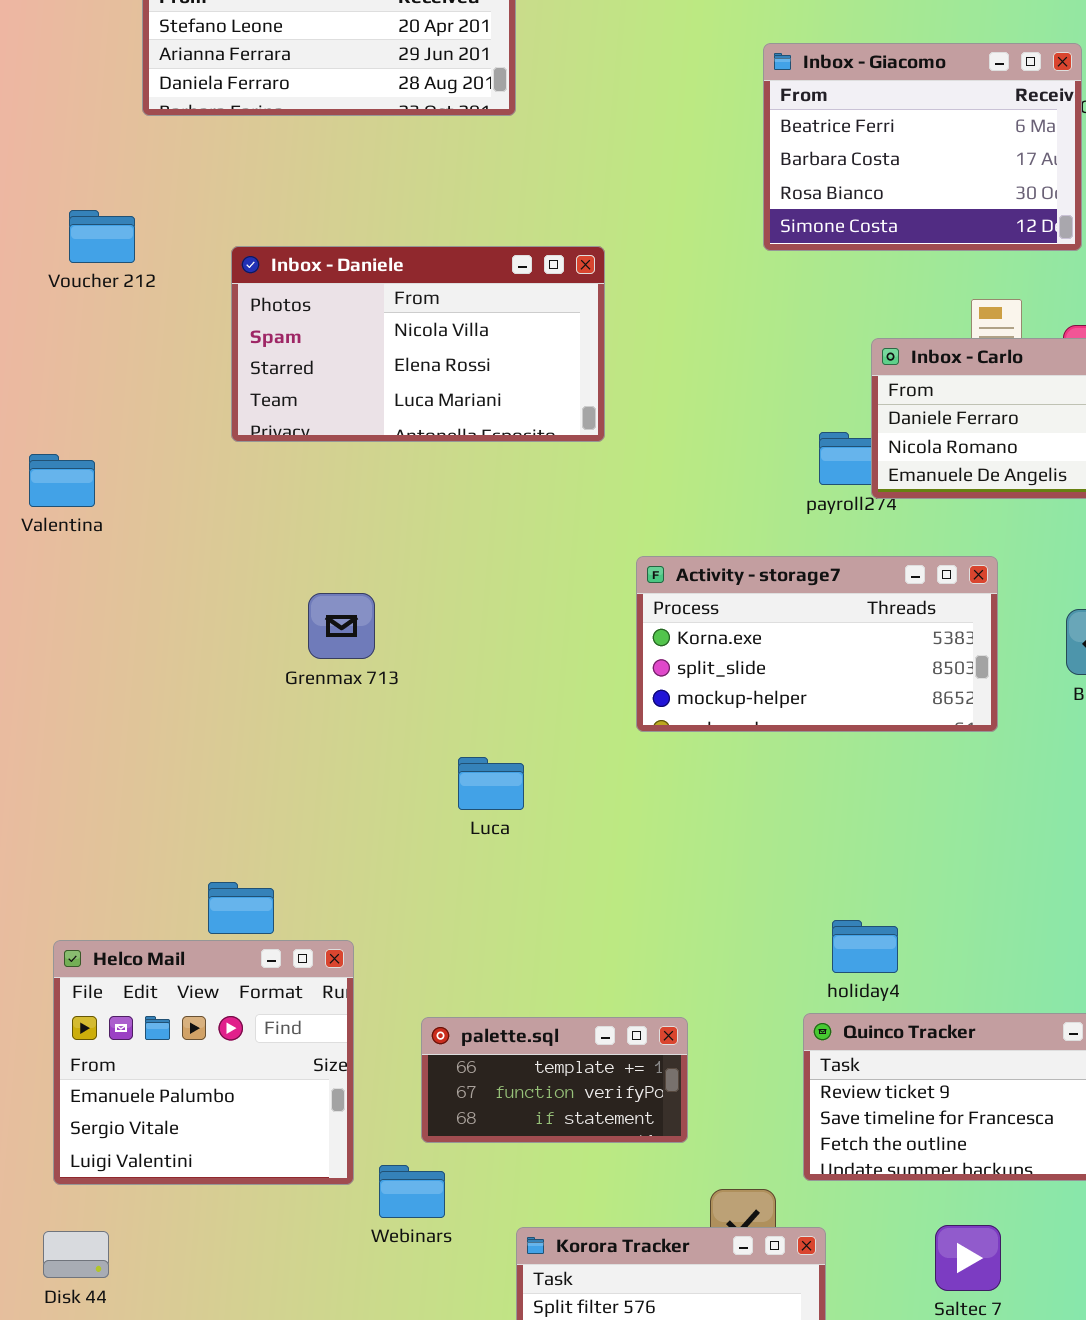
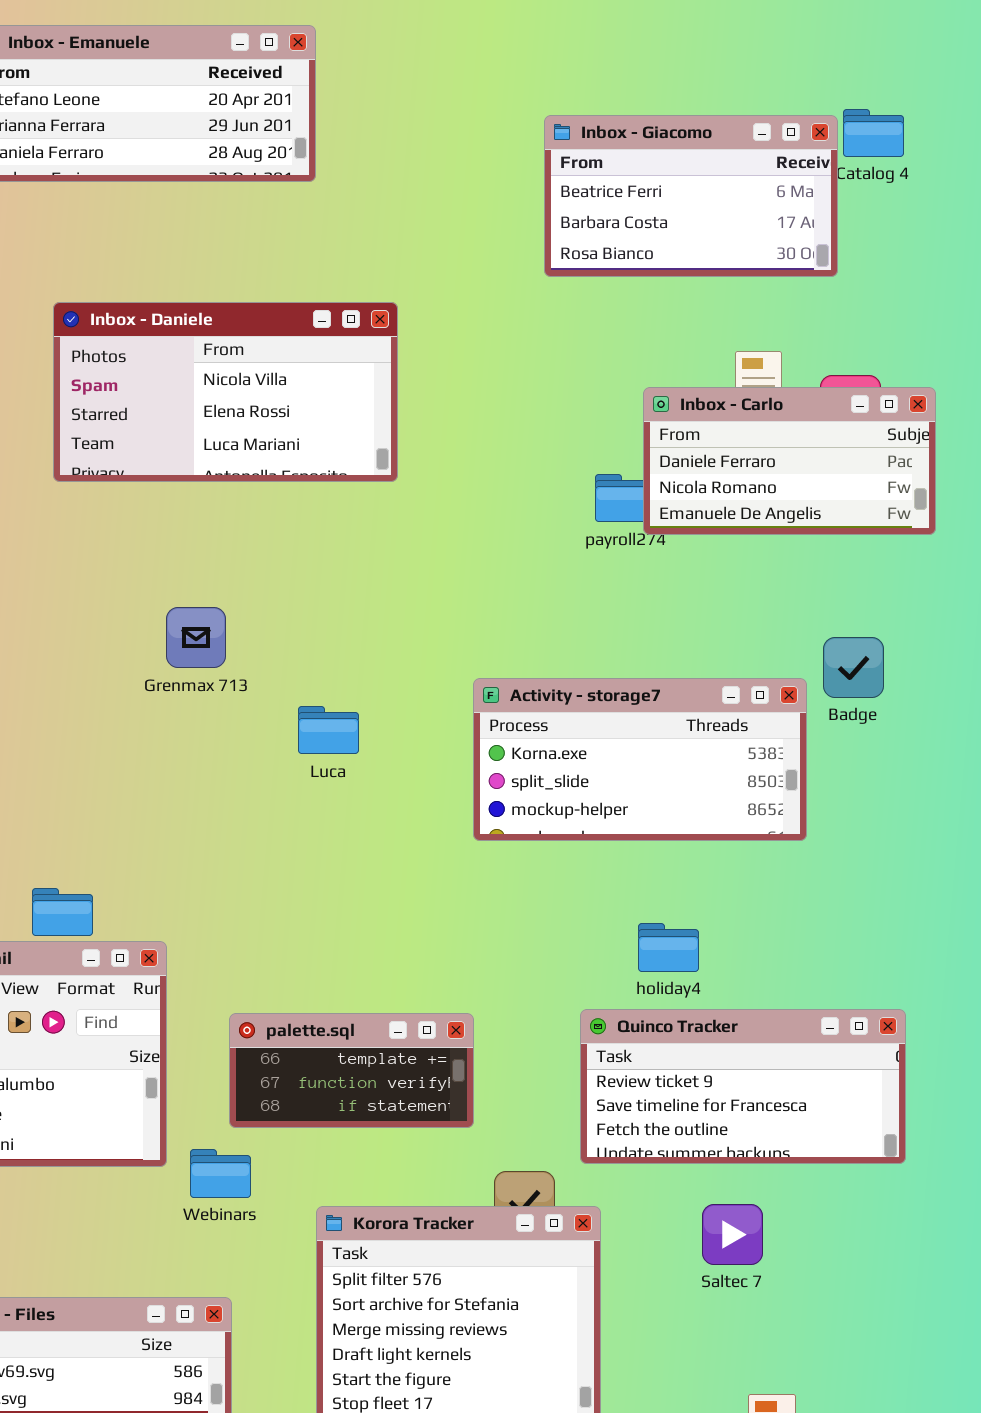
Inbox - Giacomo: [763,43,1082,251] -> [544,115,838,277], resized
Activity - storage7: [636,556,998,732] -> [473,678,807,841], moved
Grenmax 713: [308,593,375,659] -> [166,607,226,668], moved
Luca: [458,757,524,810] -> [298,706,359,754], moved
holiday4: [832,920,898,973] -> [638,923,699,972], moved

